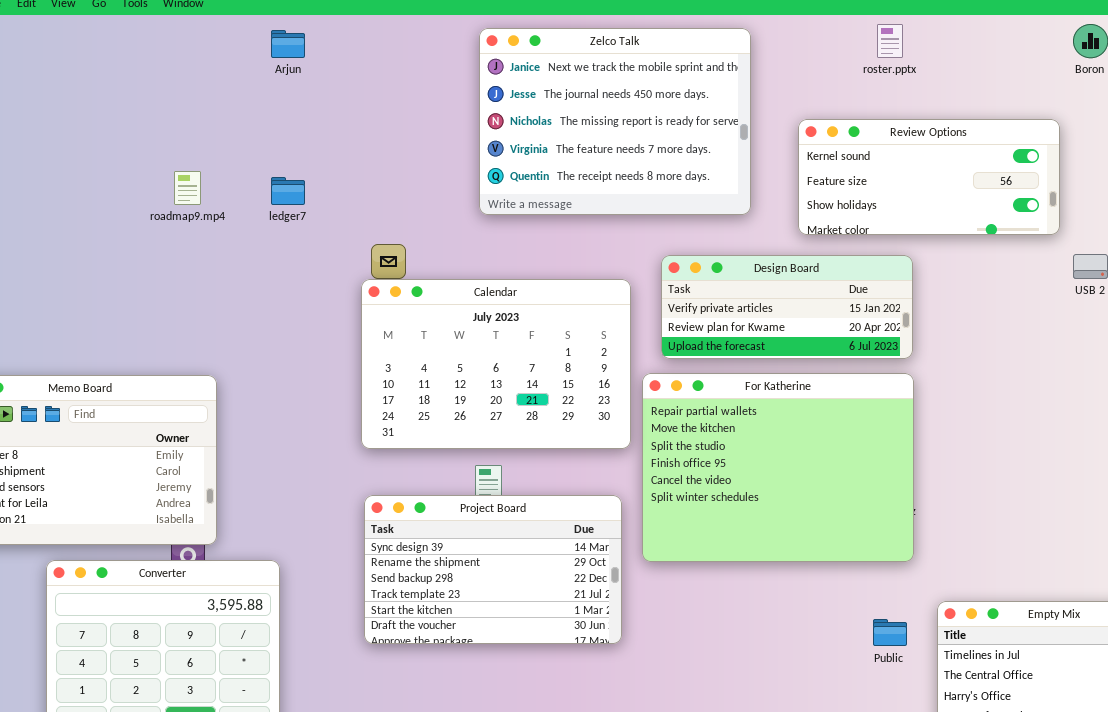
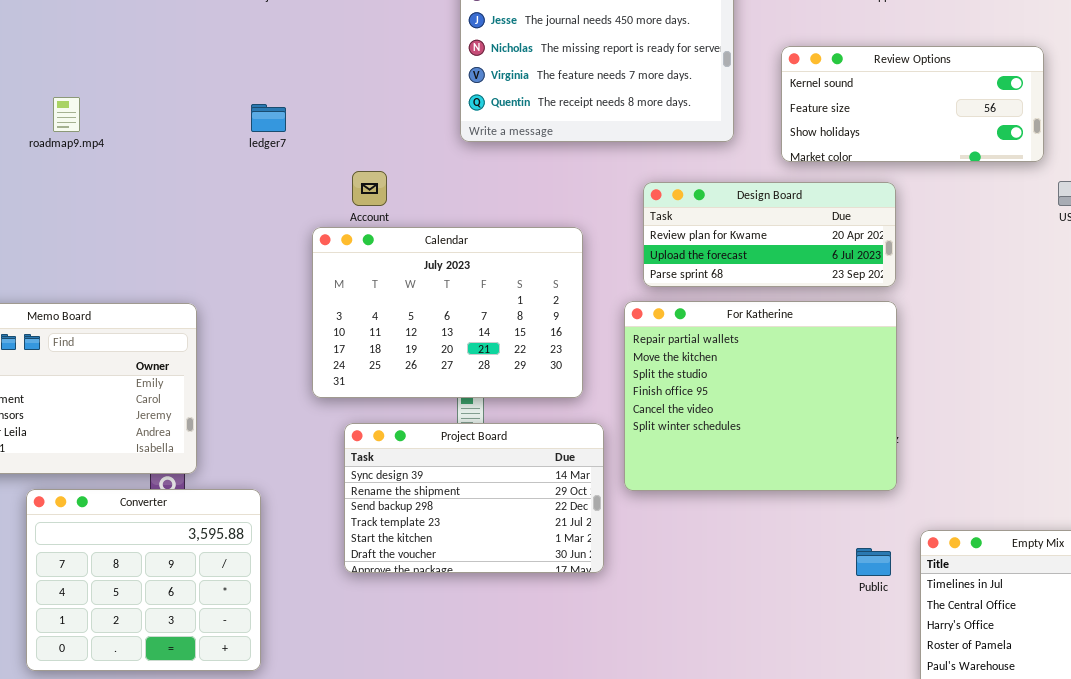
roadmap9.mp4: [174,171,201,205] -> [53,97,80,132], moved
Design Board: [661,255,913,359] -> [643,182,896,287], scrolled down 1 row
Calendar: [361,279,631,449] -> [312,227,583,398], moved

